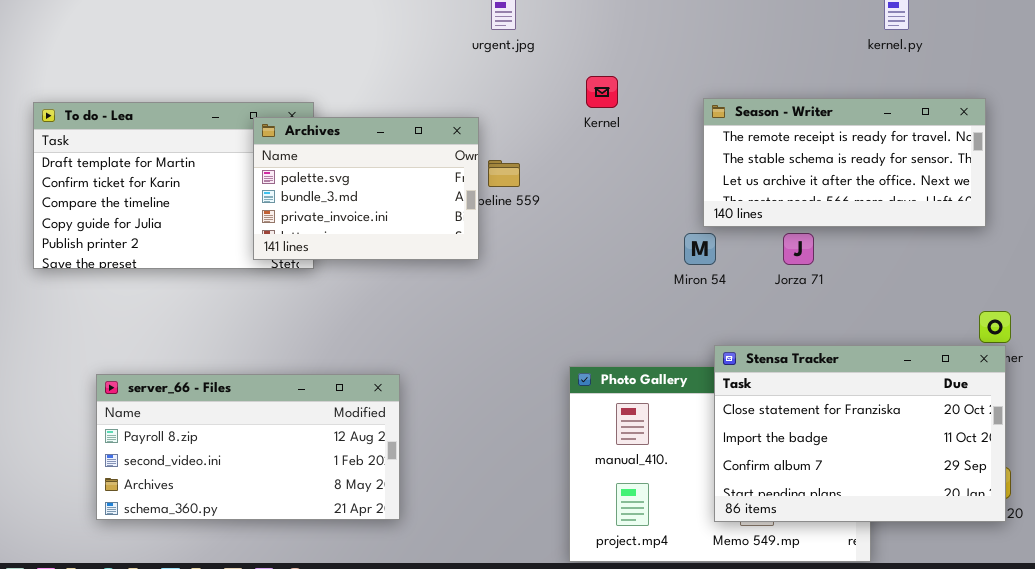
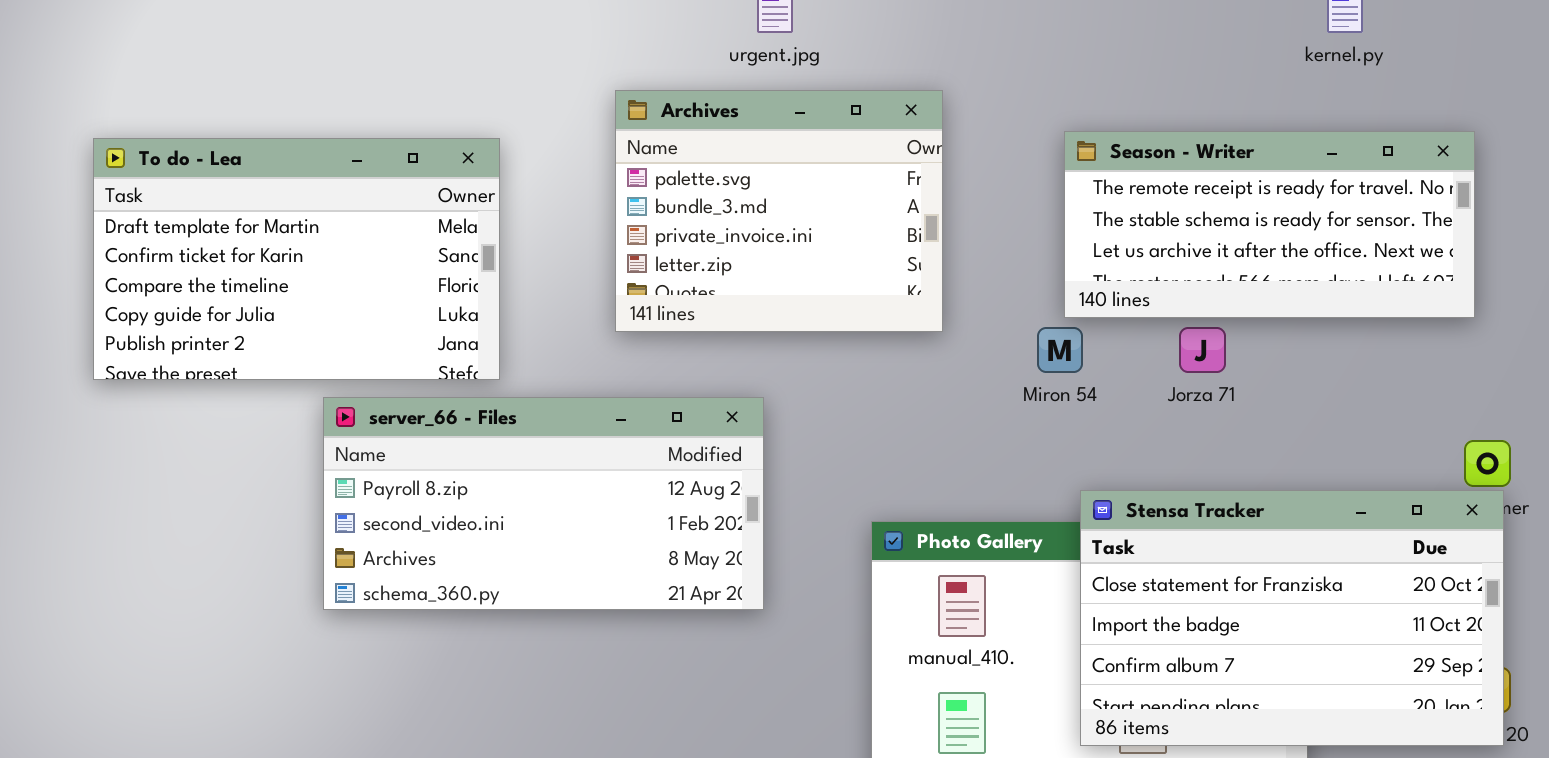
Archives: [253,117,479,260] -> [615,90,943,332], moved, resized
server_66 - Files: [96,374,400,520] -> [323,397,764,610], moved

